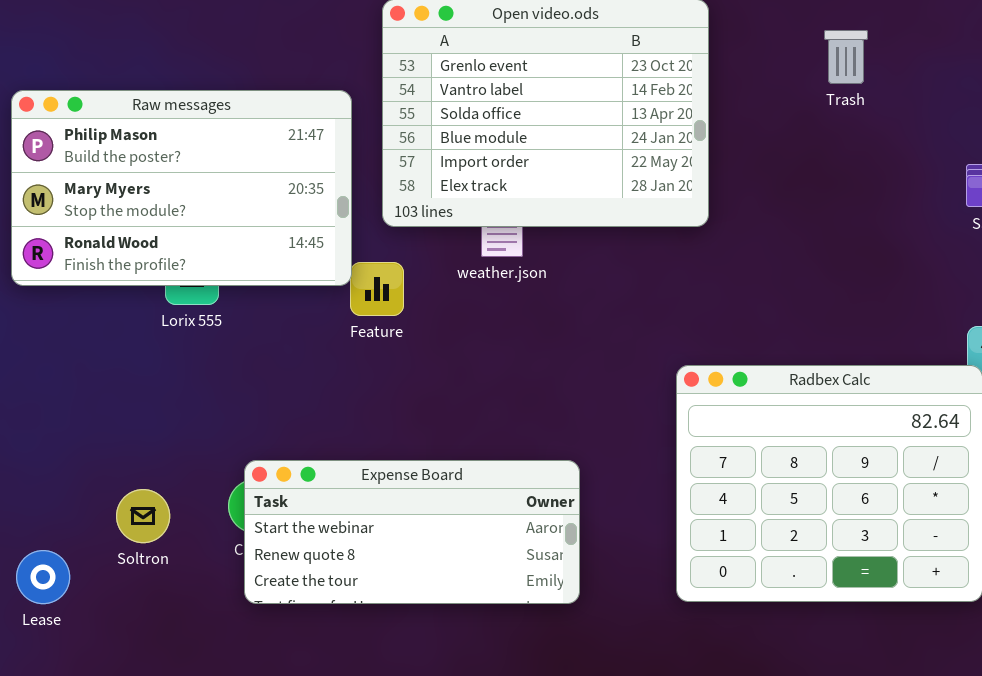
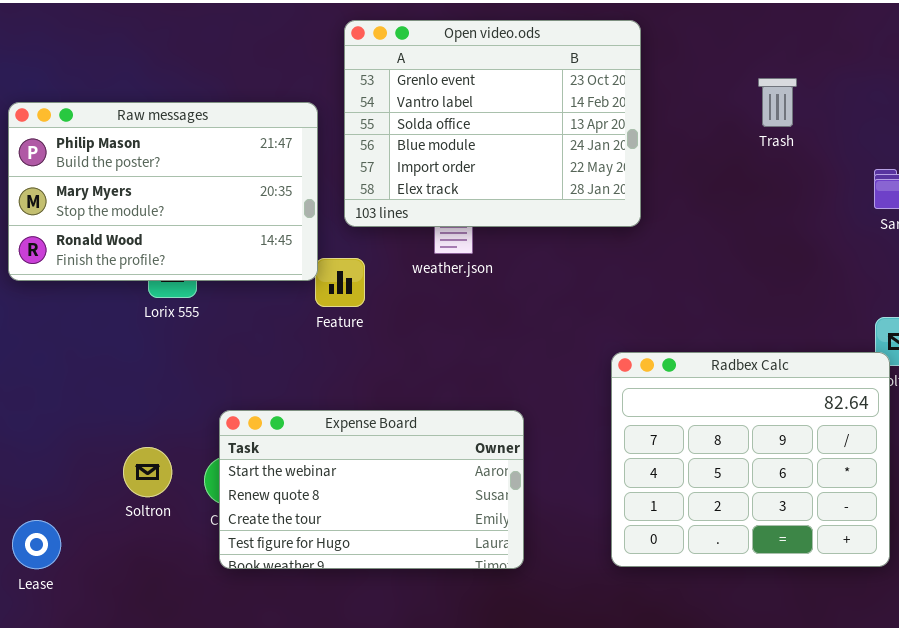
Trash: [824,30,868,84] -> [758,78,797,127], moved
Expense Board: [244,460,580,604] -> [219,410,524,569], resized
Soltron: [116,489,170,543] -> [123,447,172,497], moved

